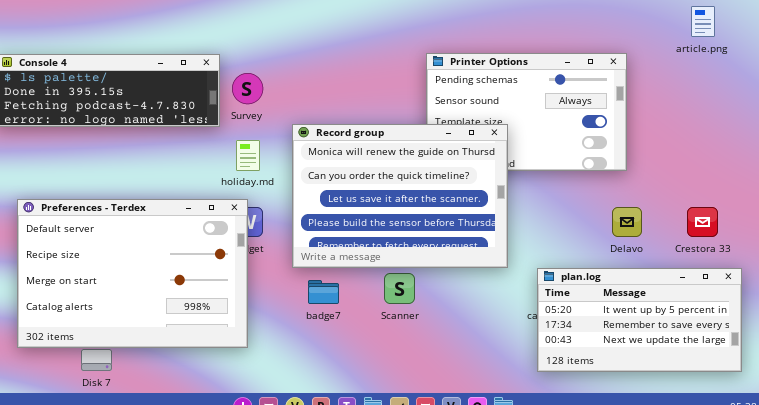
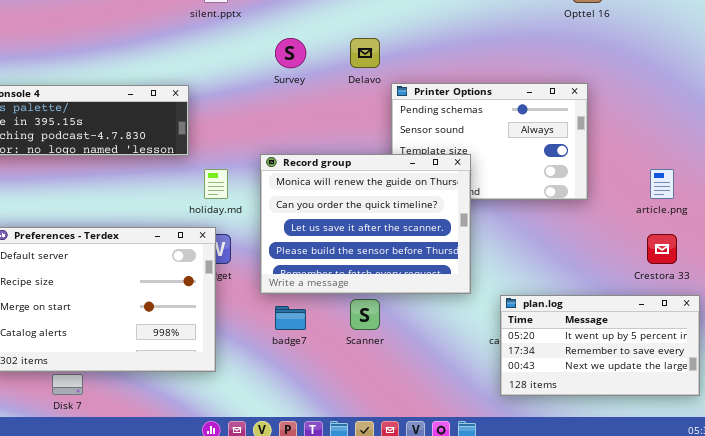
article.png: [691,6,715,37] -> [650,169,674,199], moved
Survey: [232,73,263,104] -> [275,38,306,68], moved
Delavo: [612,207,642,237] -> [350,38,380,68], moved

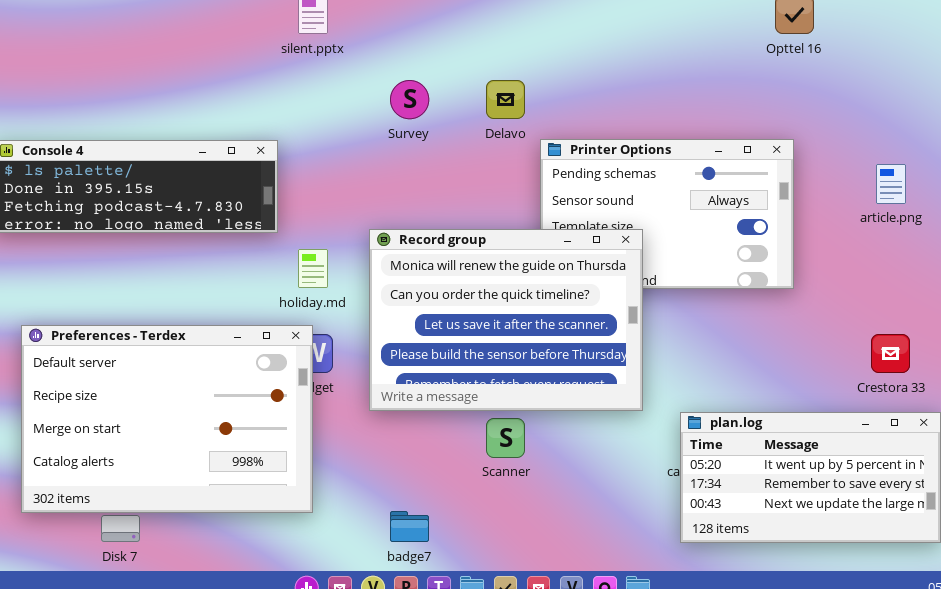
article.png: [650,169,674,199] -> [876,164,906,204], moved
badge7: [275,306,306,330] -> [390,511,429,542], moved

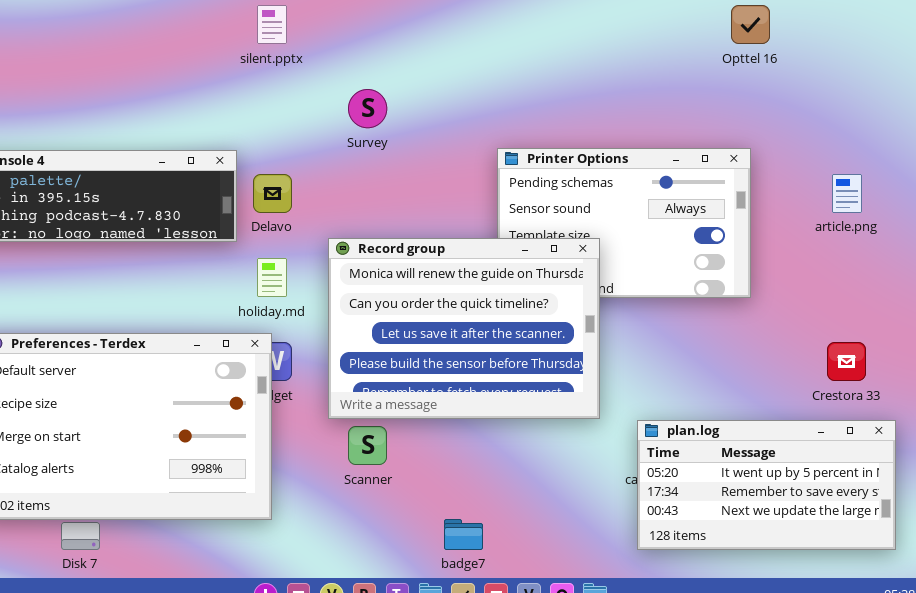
Delavo: [486,80,525,119] -> [253,174,292,213], moved
Scanner: [486,418,525,458] -> [348,426,387,465], moved
badge7: [390,511,429,542] -> [444,519,483,550], moved

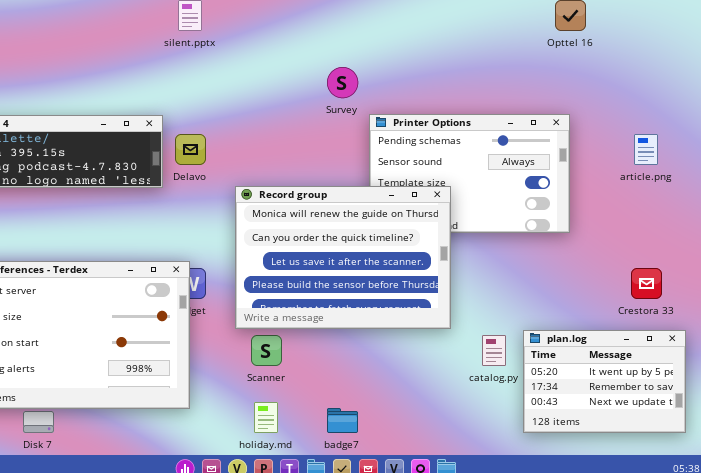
Survey: [348,89,387,128] -> [327,67,358,98], moved
holiday.md: [257,258,287,297] -> [254,402,278,433], moved
plan.log: [637,420,896,550] -> [523,330,686,433], resized

